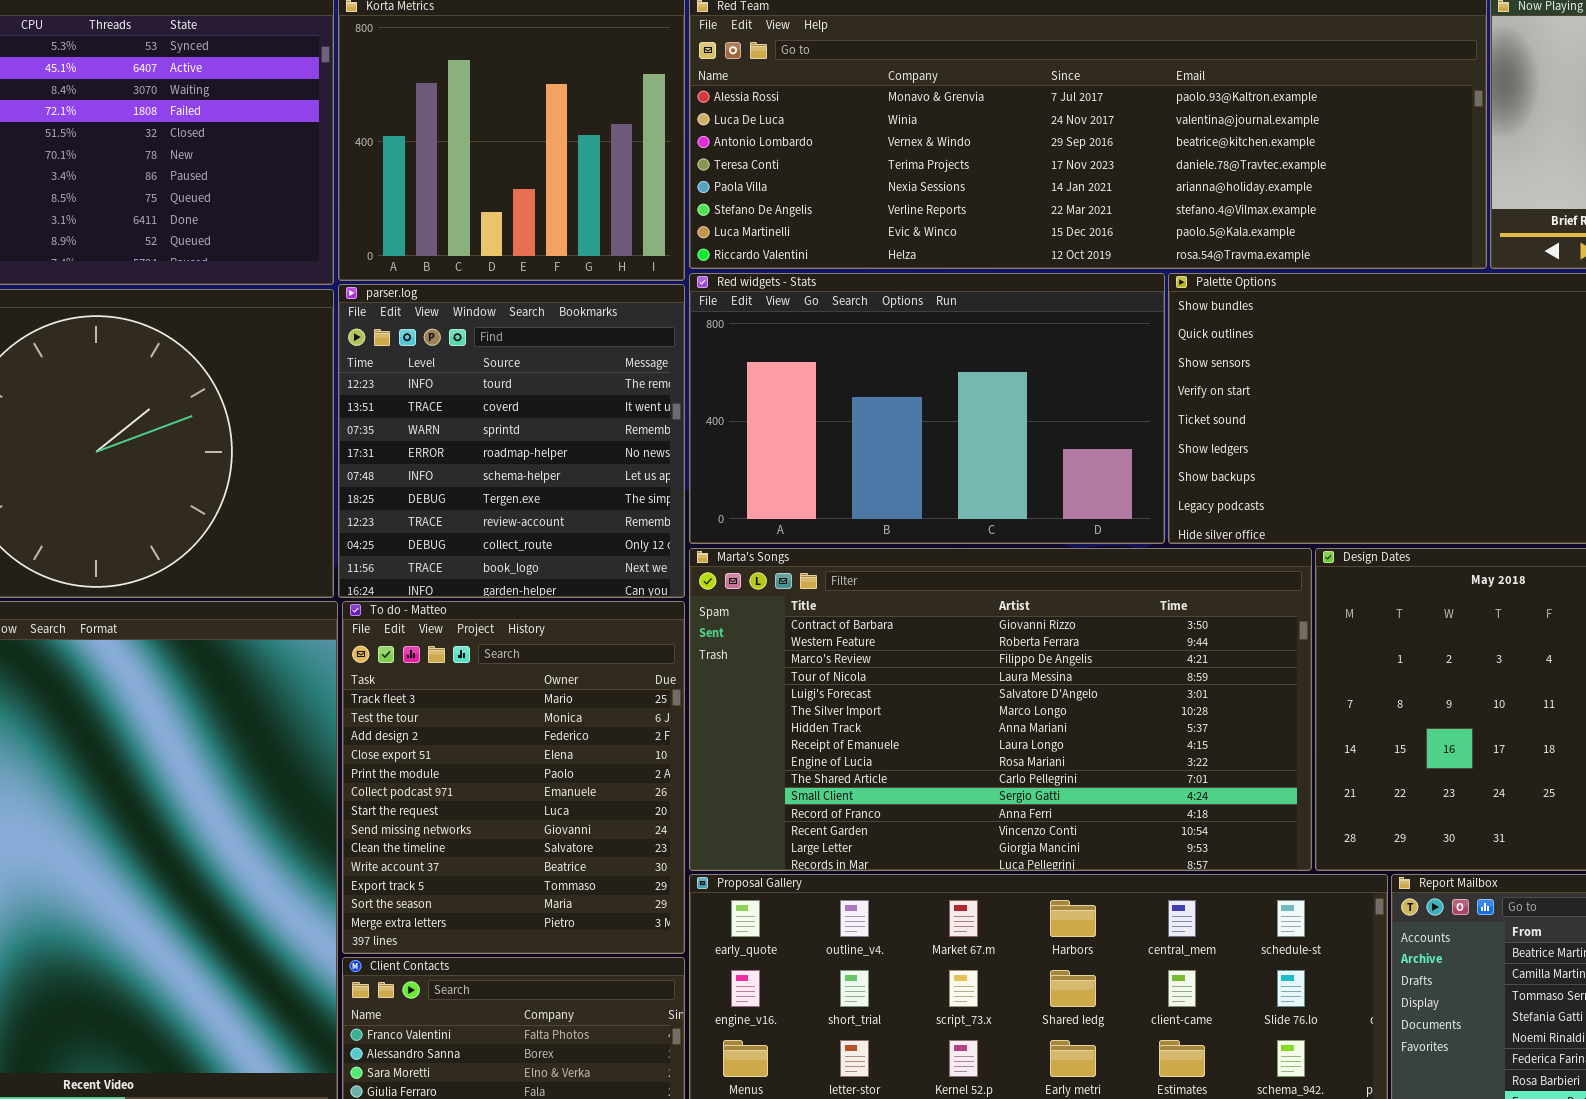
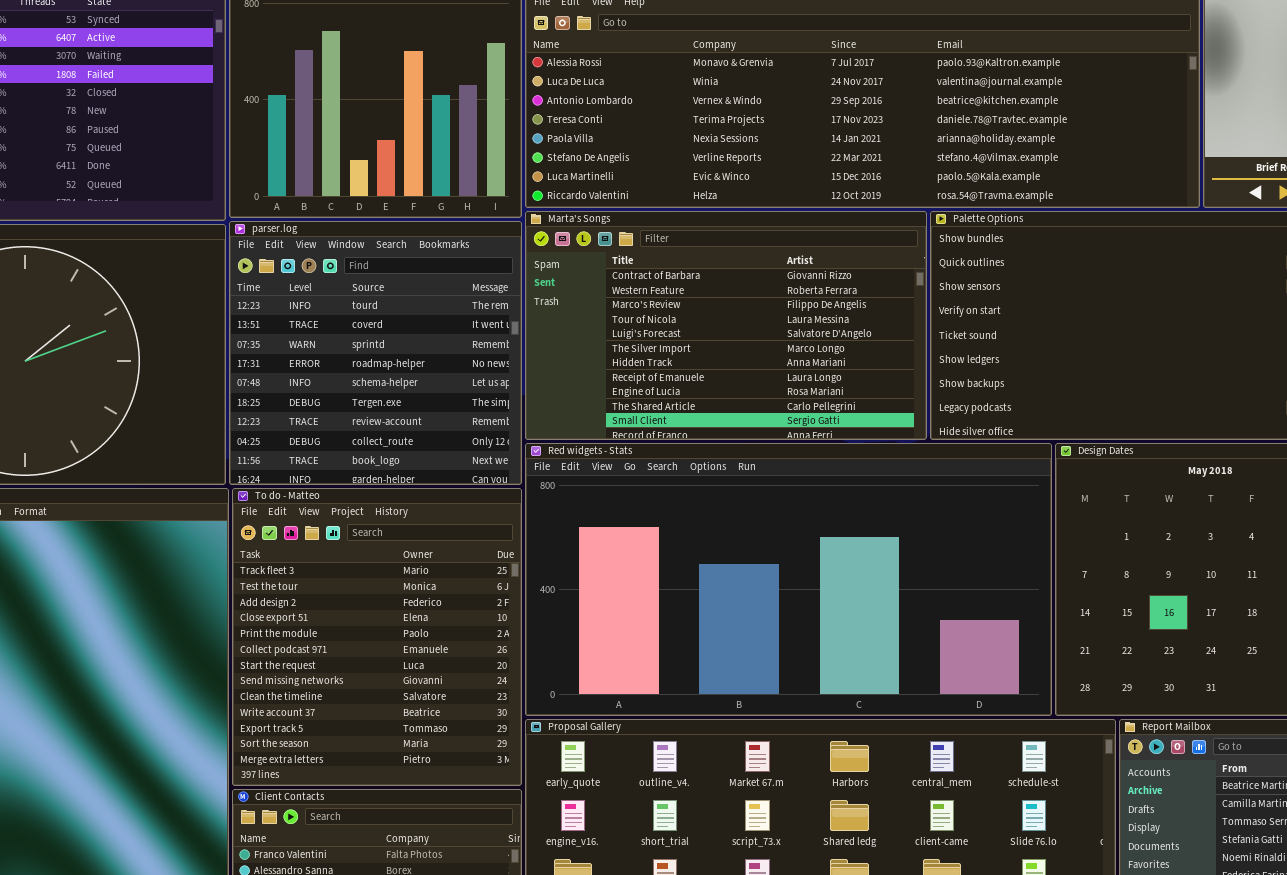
Red widgets - Stats: [689,273,1165,544] -> [525,443,1052,716], moved, resized
Marta's Songs: [689,548,1312,871] -> [525,211,927,440], moved, resized

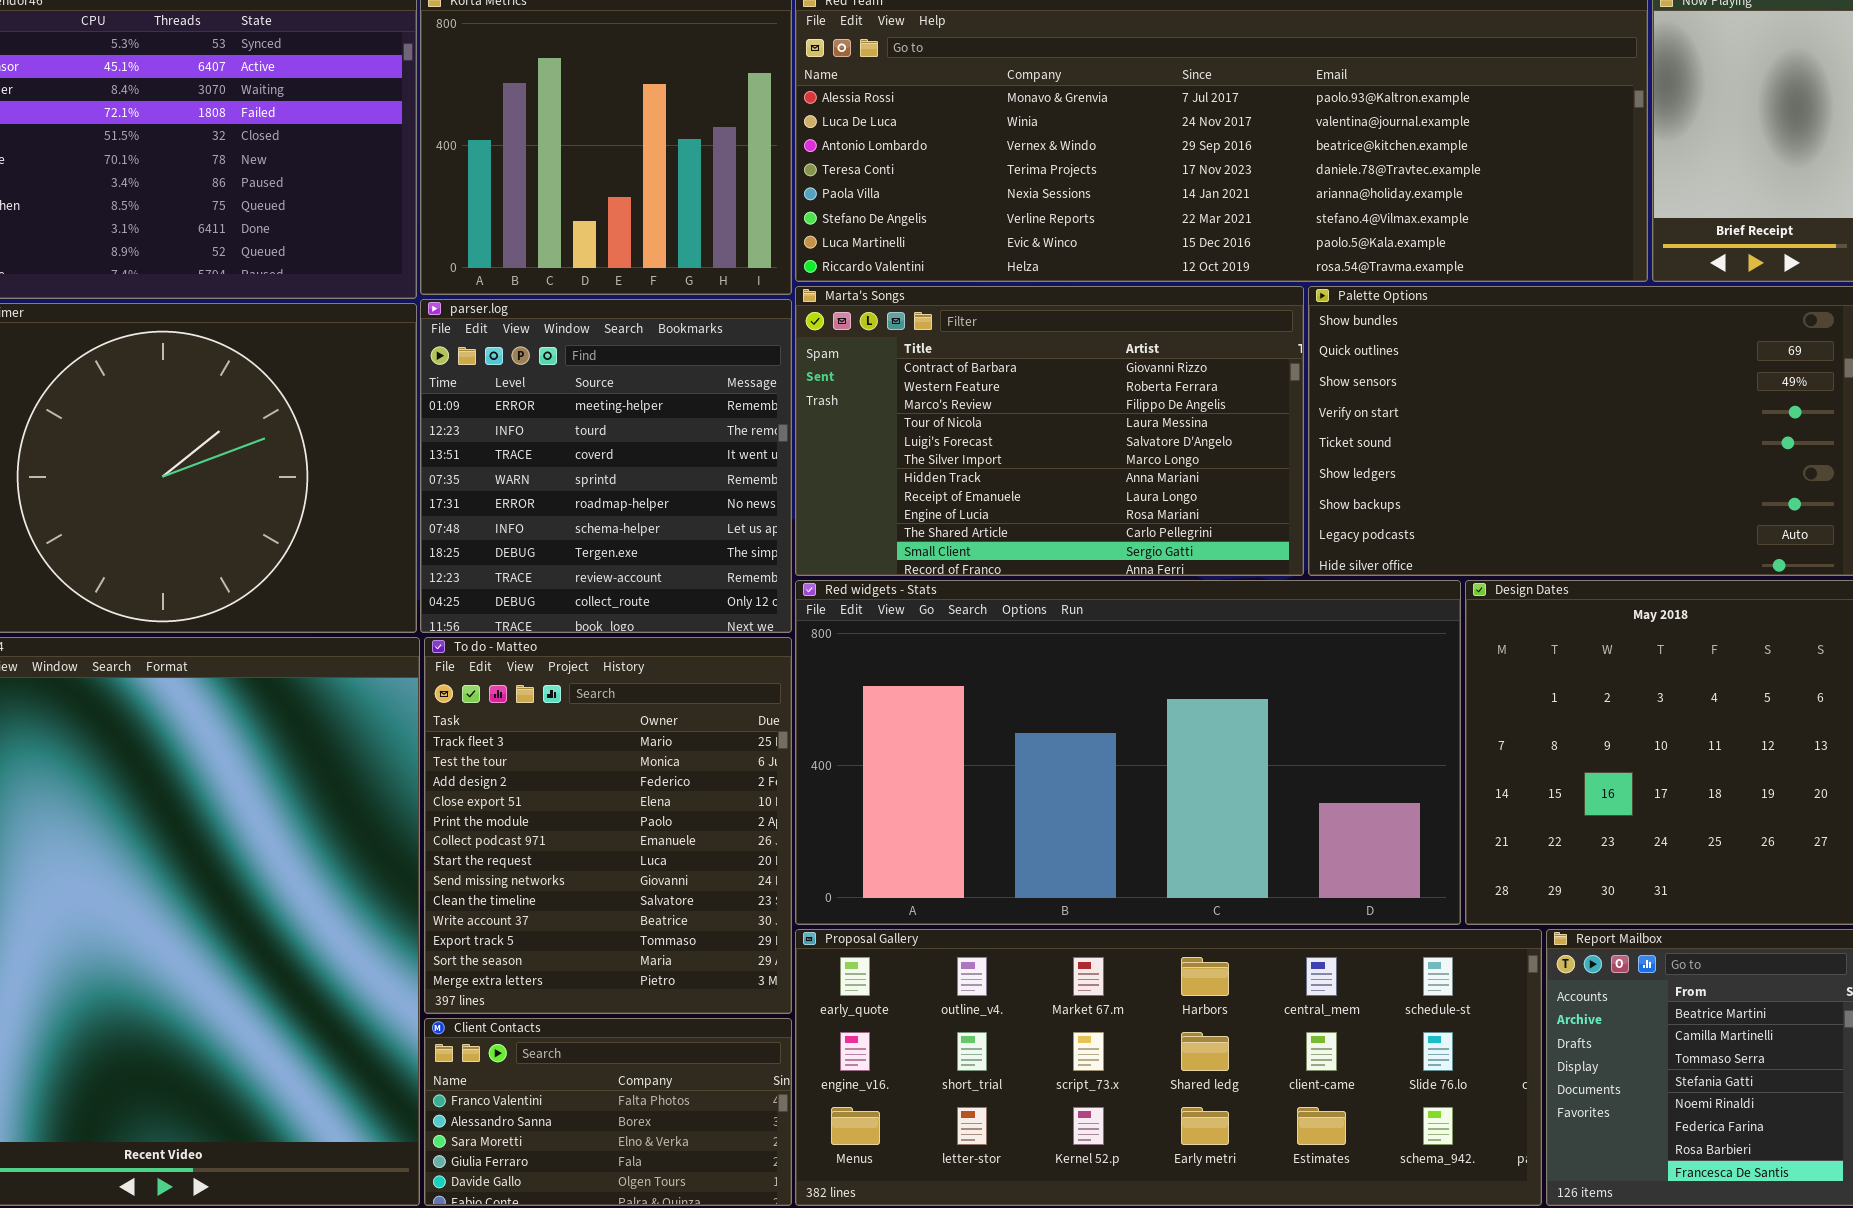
parser.log: [229,221,522,485] -> [420,299,792,633], scrolled up 1 row

